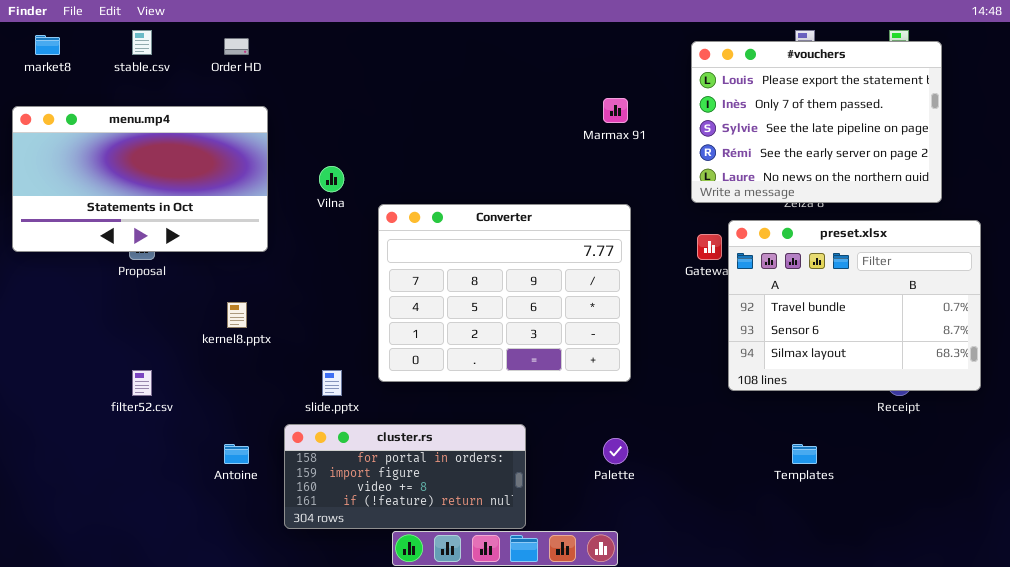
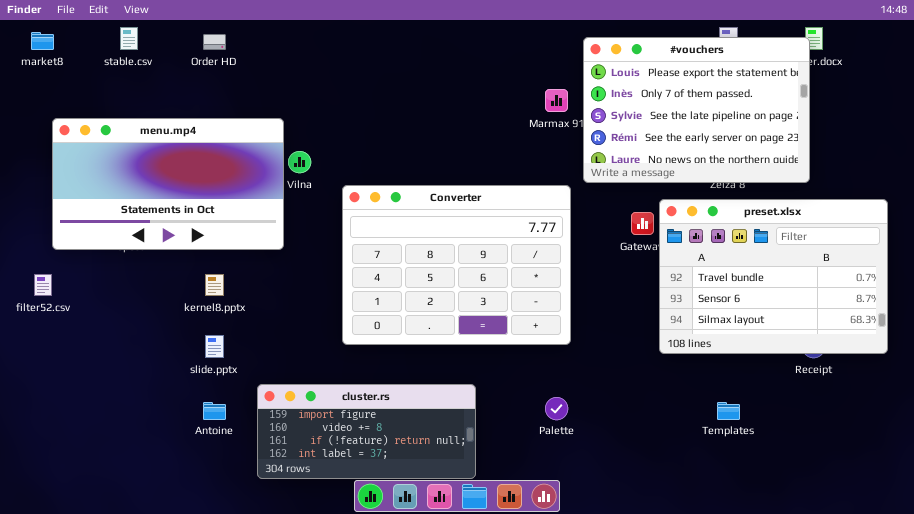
#vouchers: [691,41,942,203] -> [583,37,810,183], moved
menu.mp4: [12,106,268,252] -> [52,118,284,250], moved
filter52.csv: [132,370,152,396] -> [34,274,52,296], moved
slide.pptx: [322,370,342,396] -> [205,335,224,358], moved
cluster.rs: [284,424,526,529] -> [257,384,476,479], scrolled down 1 row

